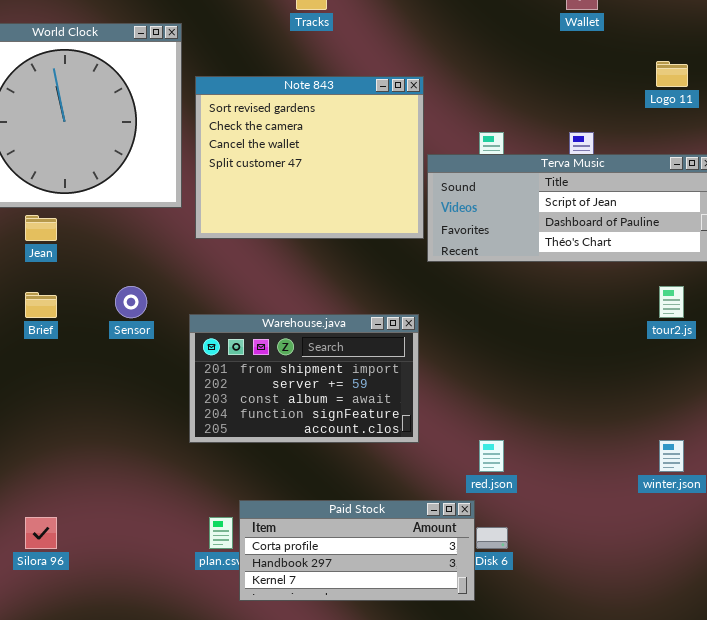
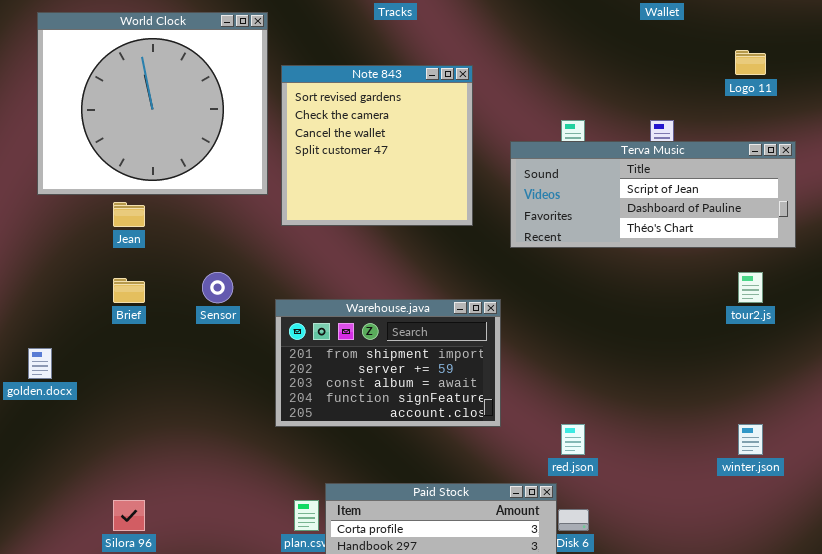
Note 843: [195,76,424,239] -> [281,65,473,226], resized

